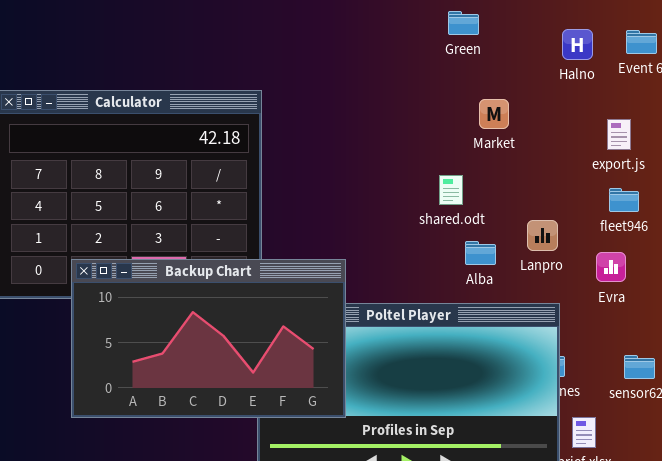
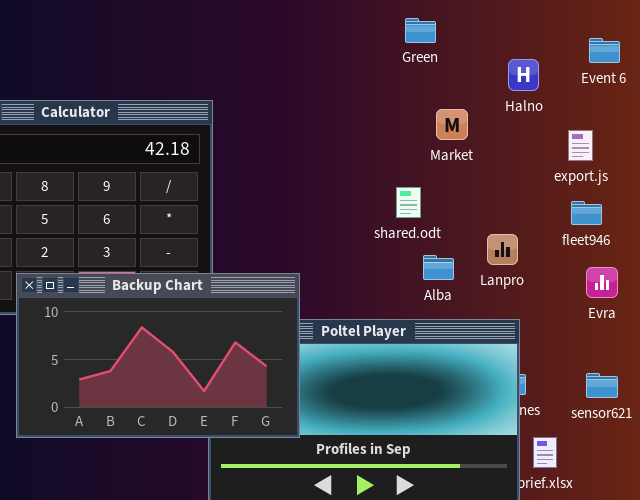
Halno: [562,29,593,60] -> [508,59,539,91], moved
Evra: [596,252,626,282] -> [586,267,618,298], moved

